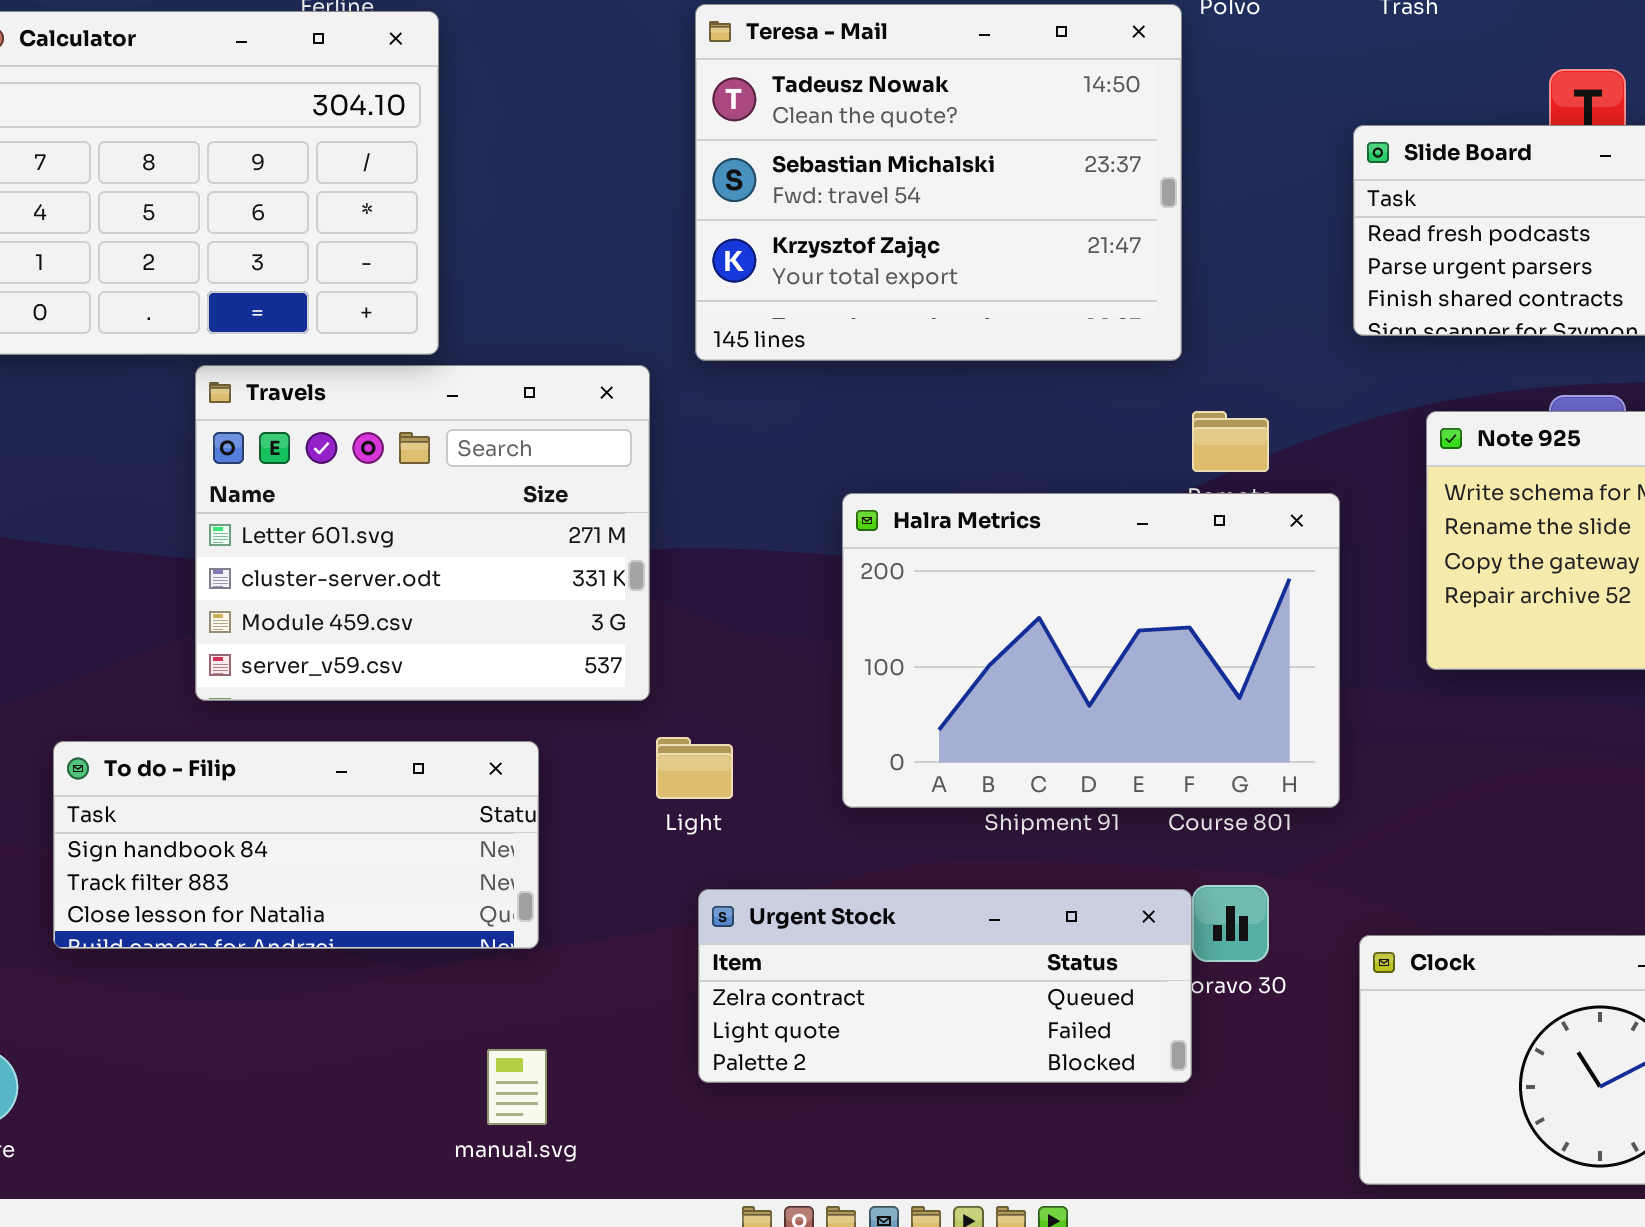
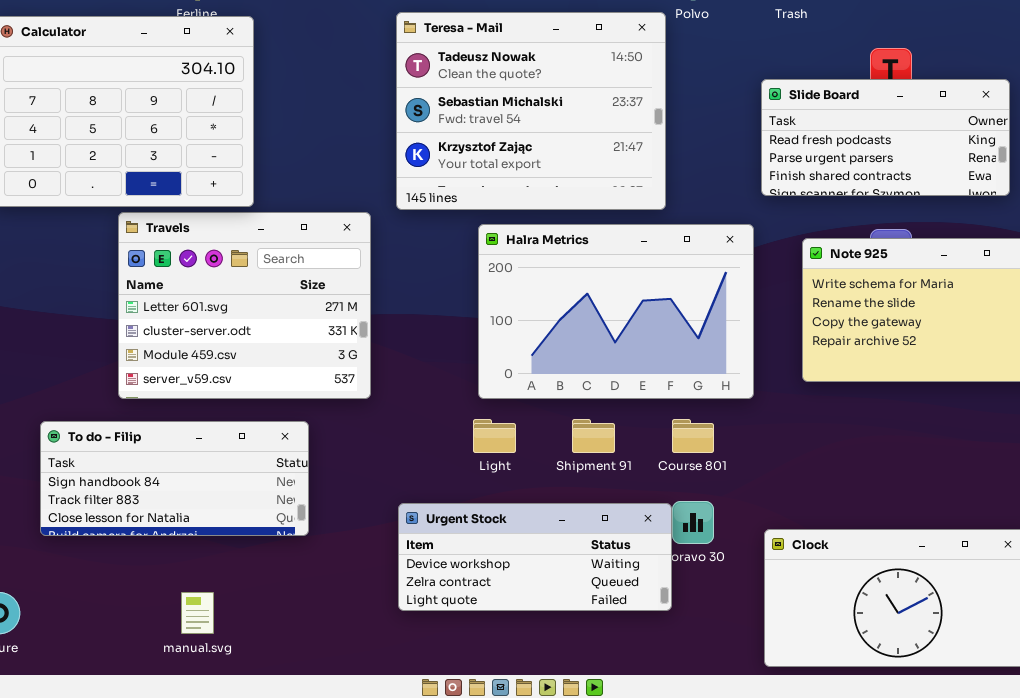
Halra Metrics: [842,493,1340,808] -> [478,224,754,399], moved
Light: [656,737,733,799] -> [473,419,516,453], moved
Urgent Stock: [698,889,1192,1083] -> [398,503,672,611], scrolled up 1 row
manual.svg: [487,1049,547,1125] -> [181,592,214,634], moved

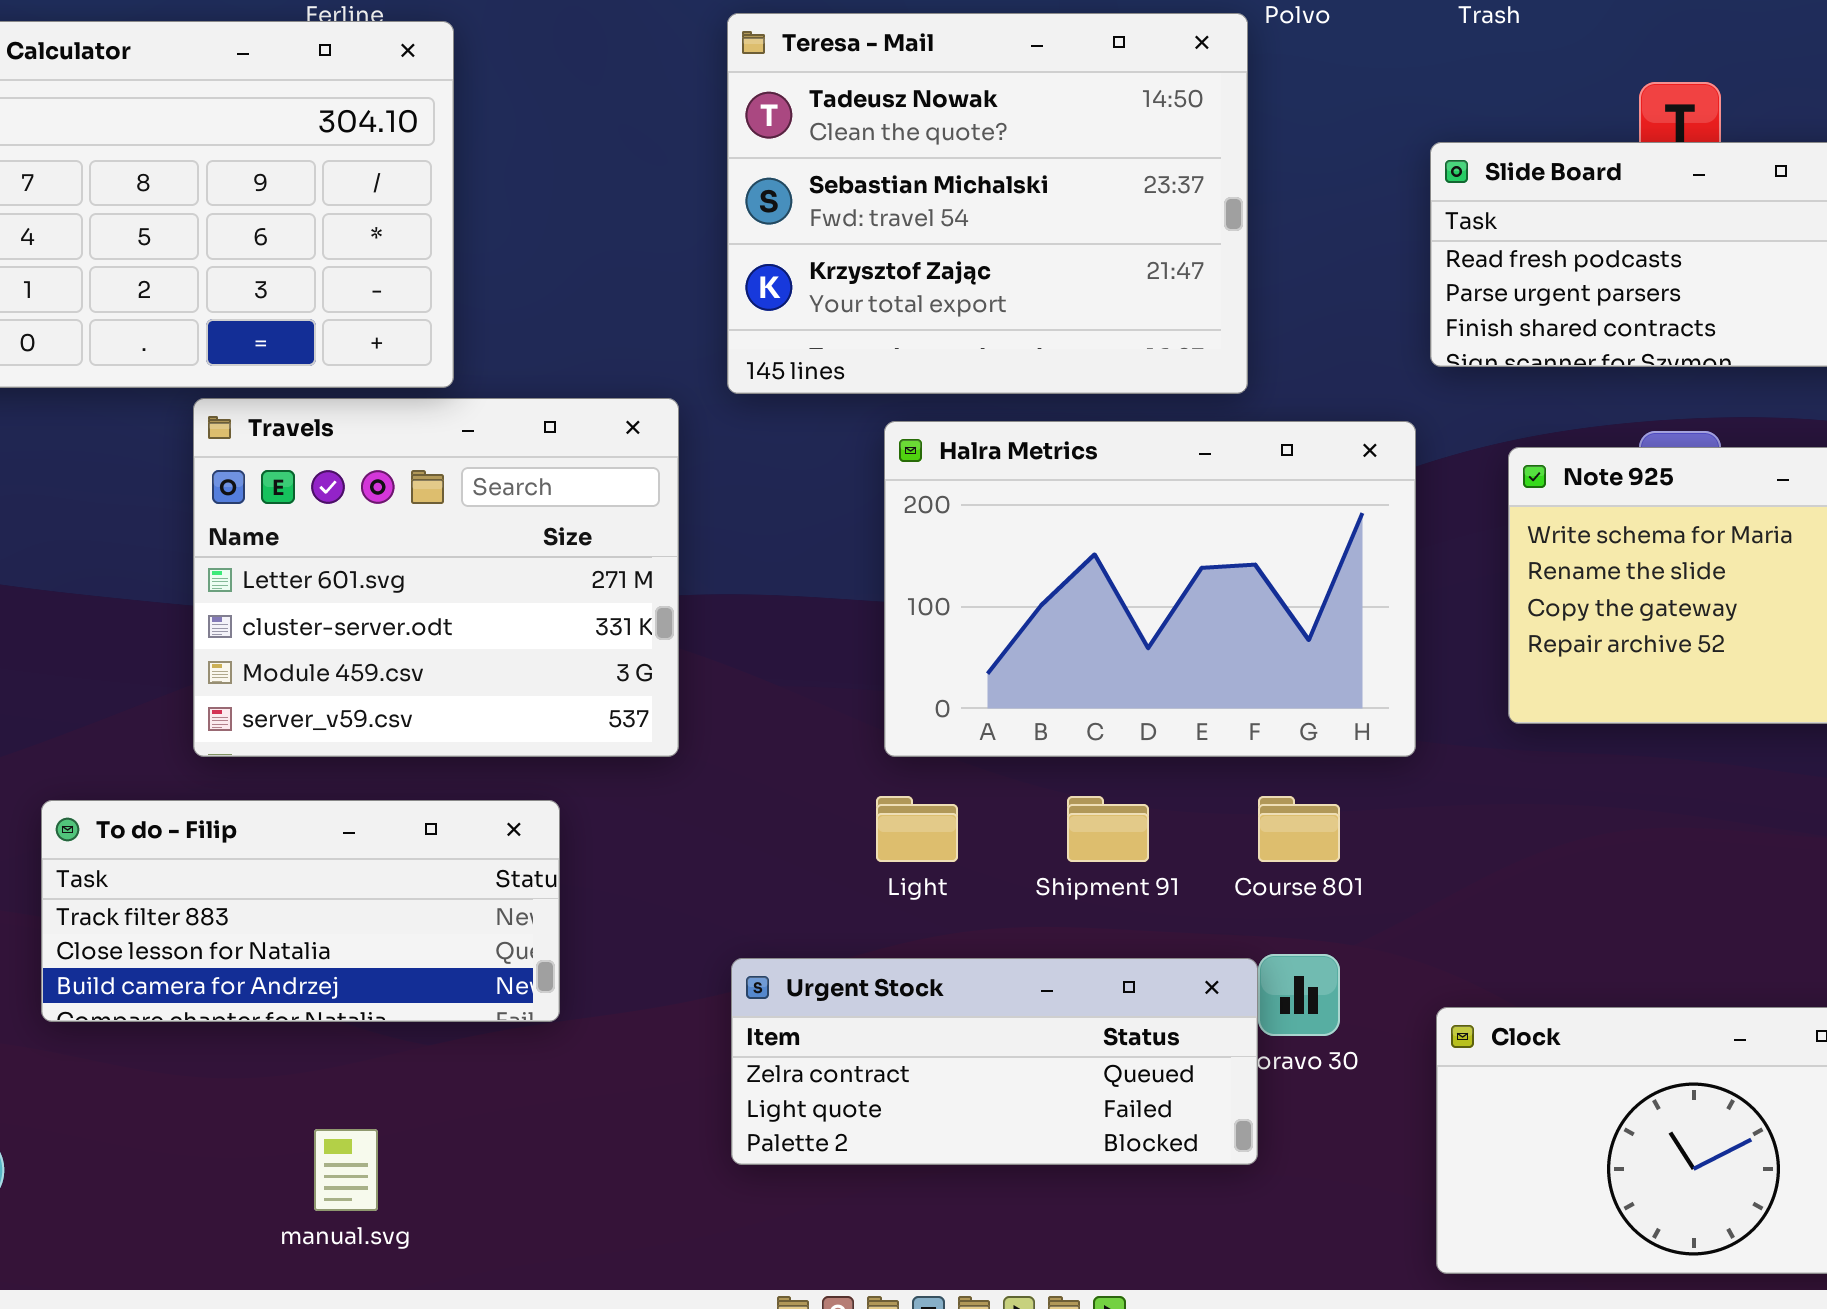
To do - Filip: [40,421,309,536] -> [41,800,560,1022], scrolled down 1 row
Urgent Stock: [398,503,672,611] -> [731,958,1258,1165], scrolled down 1 row

